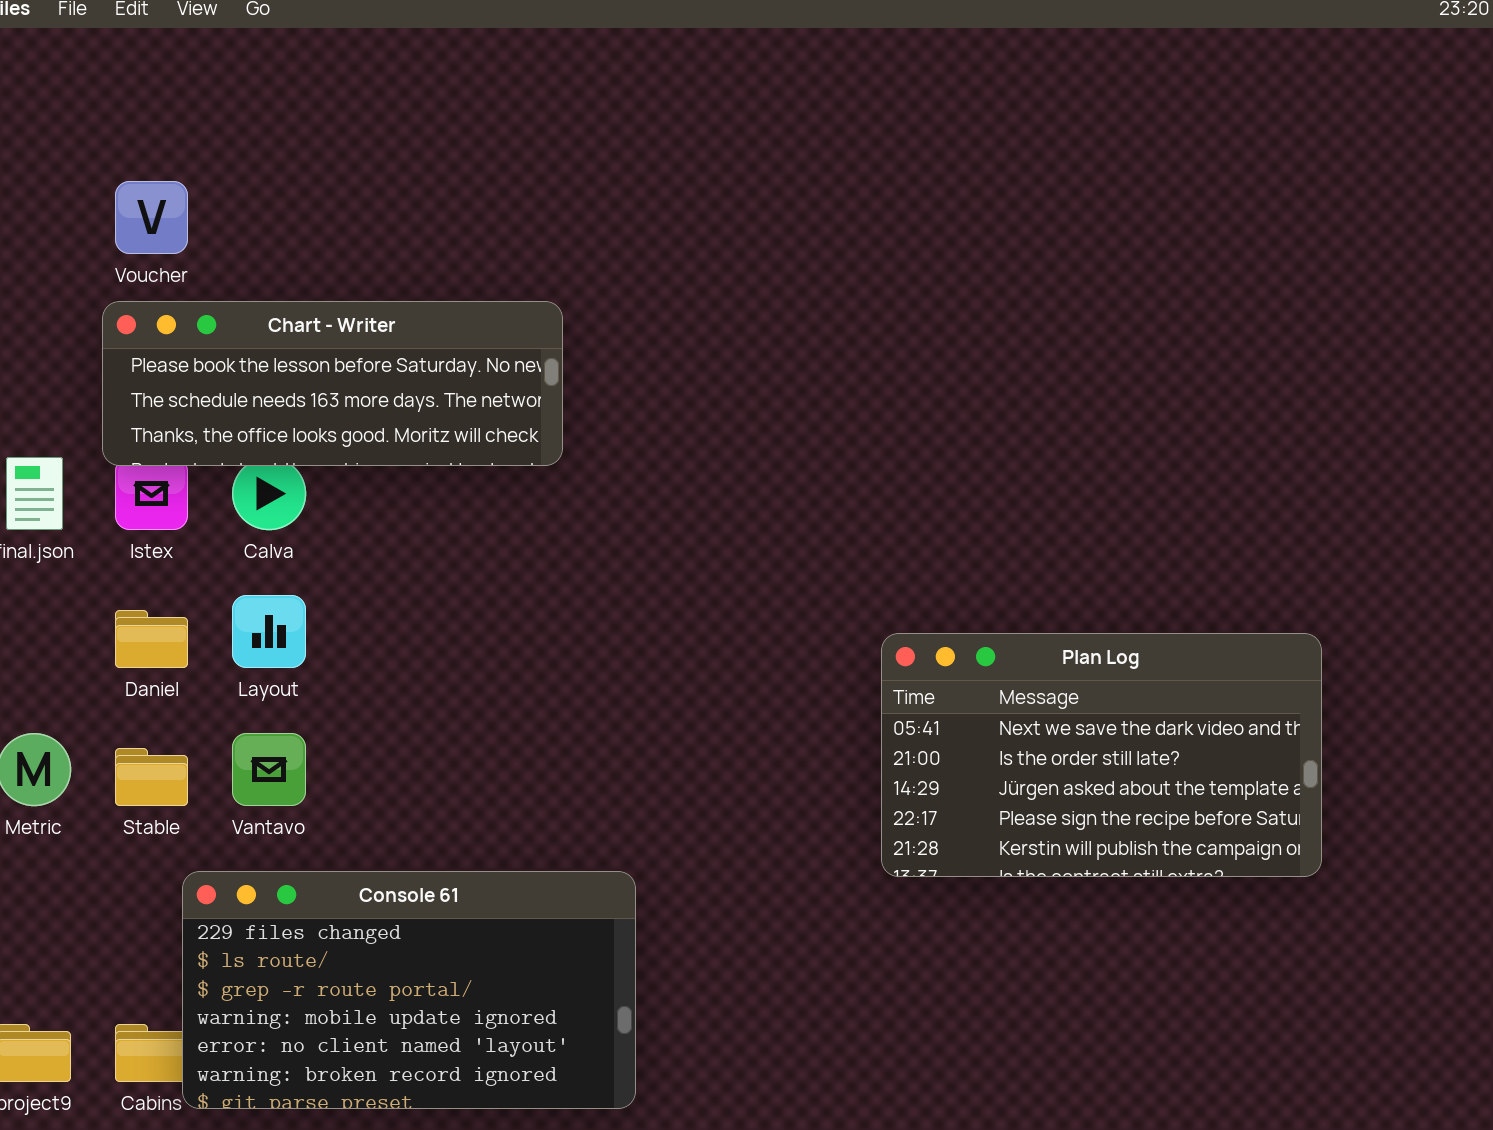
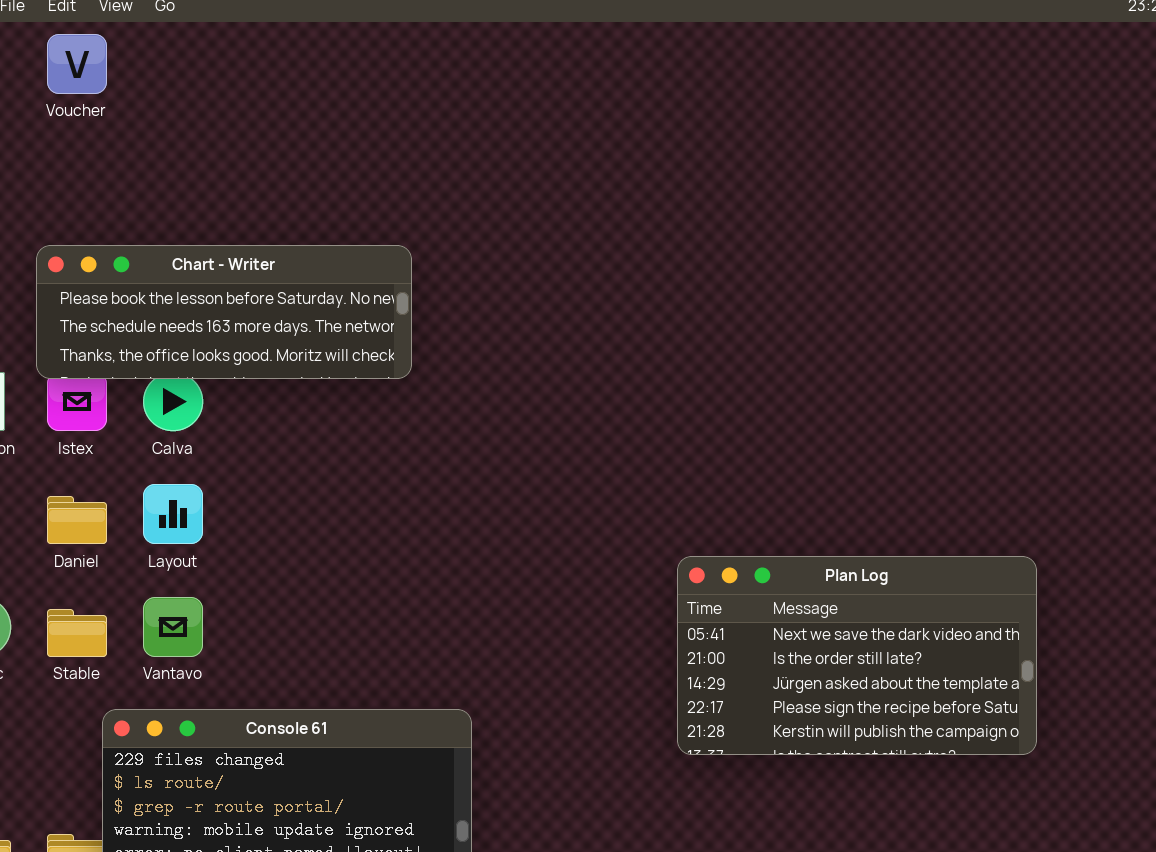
Voucher: [115,181,188,254] -> [47,34,107,94], moved
Plan Log: [881,633,1322,877] -> [677,556,1037,755], moved

